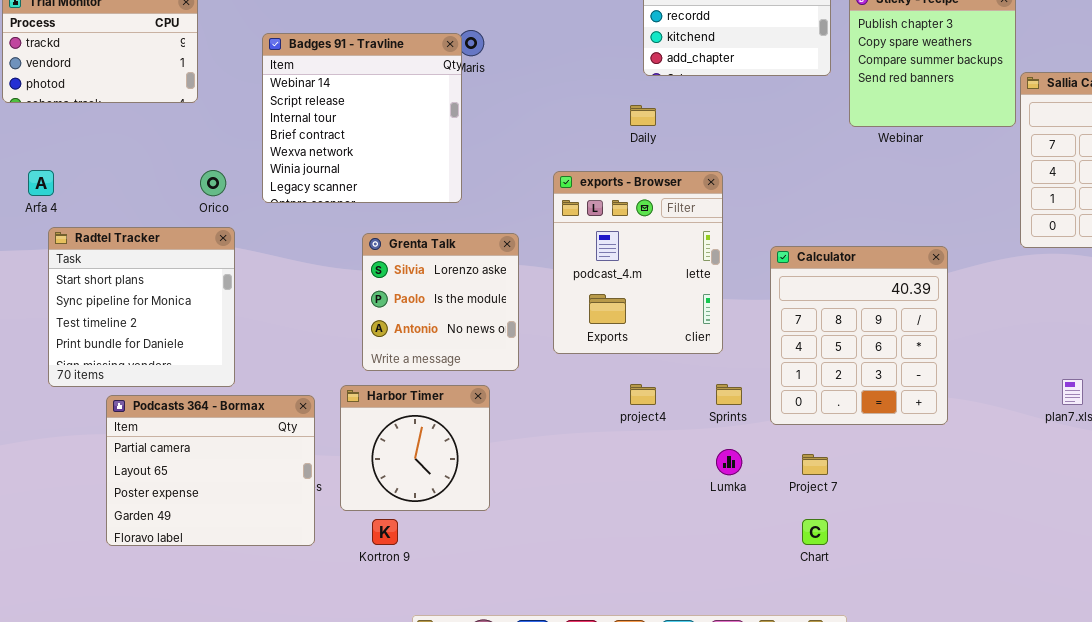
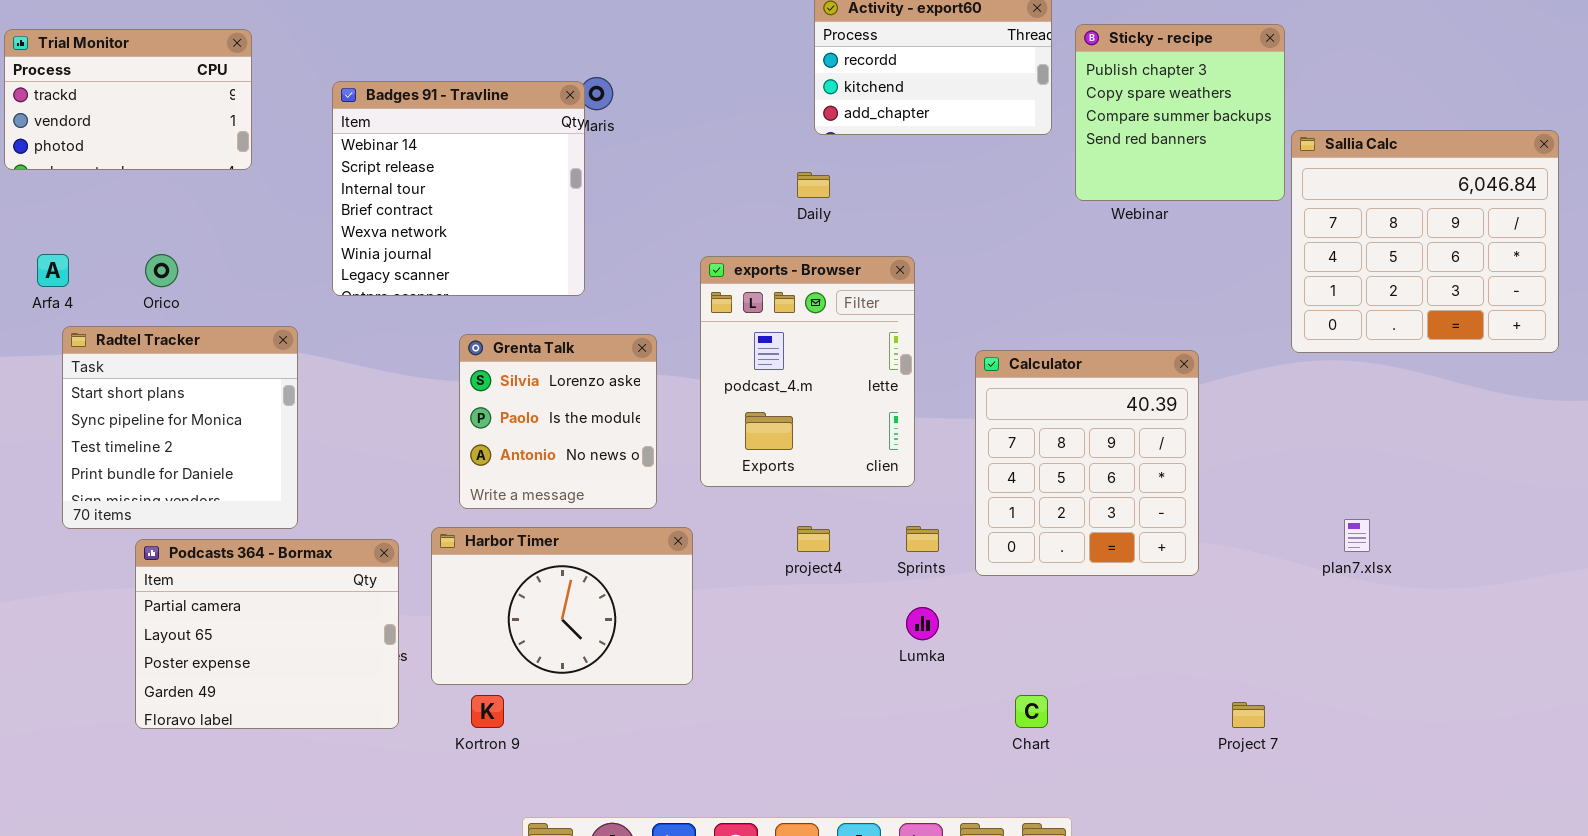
Orico: [200,170,226,196] -> [145,254,178,287], moved
Harbor Timer: [340,385,490,511] -> [431,527,693,685], resized
Project 7: [802,454,828,475] -> [1232,702,1265,728], moved

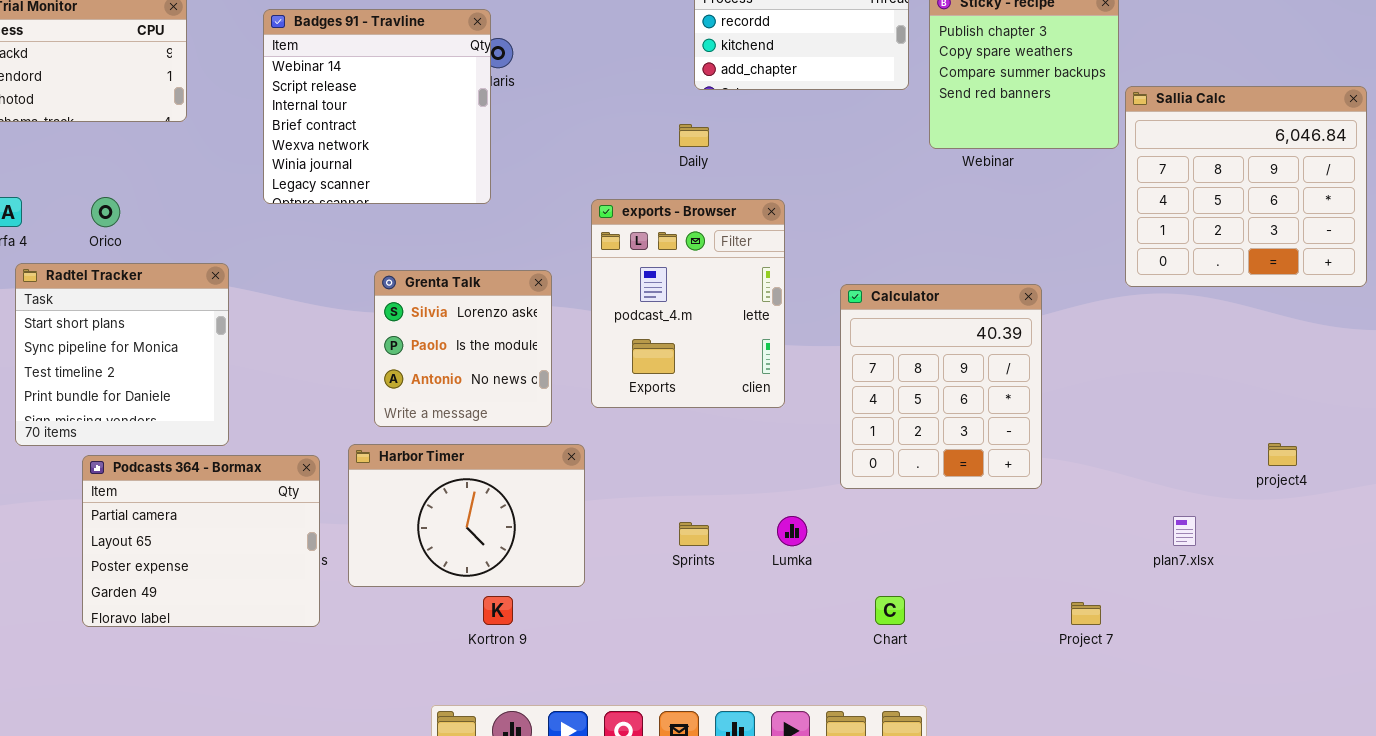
Badges 91 - Travline: [332,81,585,296] -> [263,9,491,204], moved
plan7.xlsx: [1344,519,1370,552] -> [1173,516,1196,546], moved
project4: [797,526,830,552] -> [1268,443,1297,466], moved
Sprints: [906,526,939,552] -> [679,522,709,546], moved
Kortron 9: [471,695,504,728] -> [483,596,513,625], moved

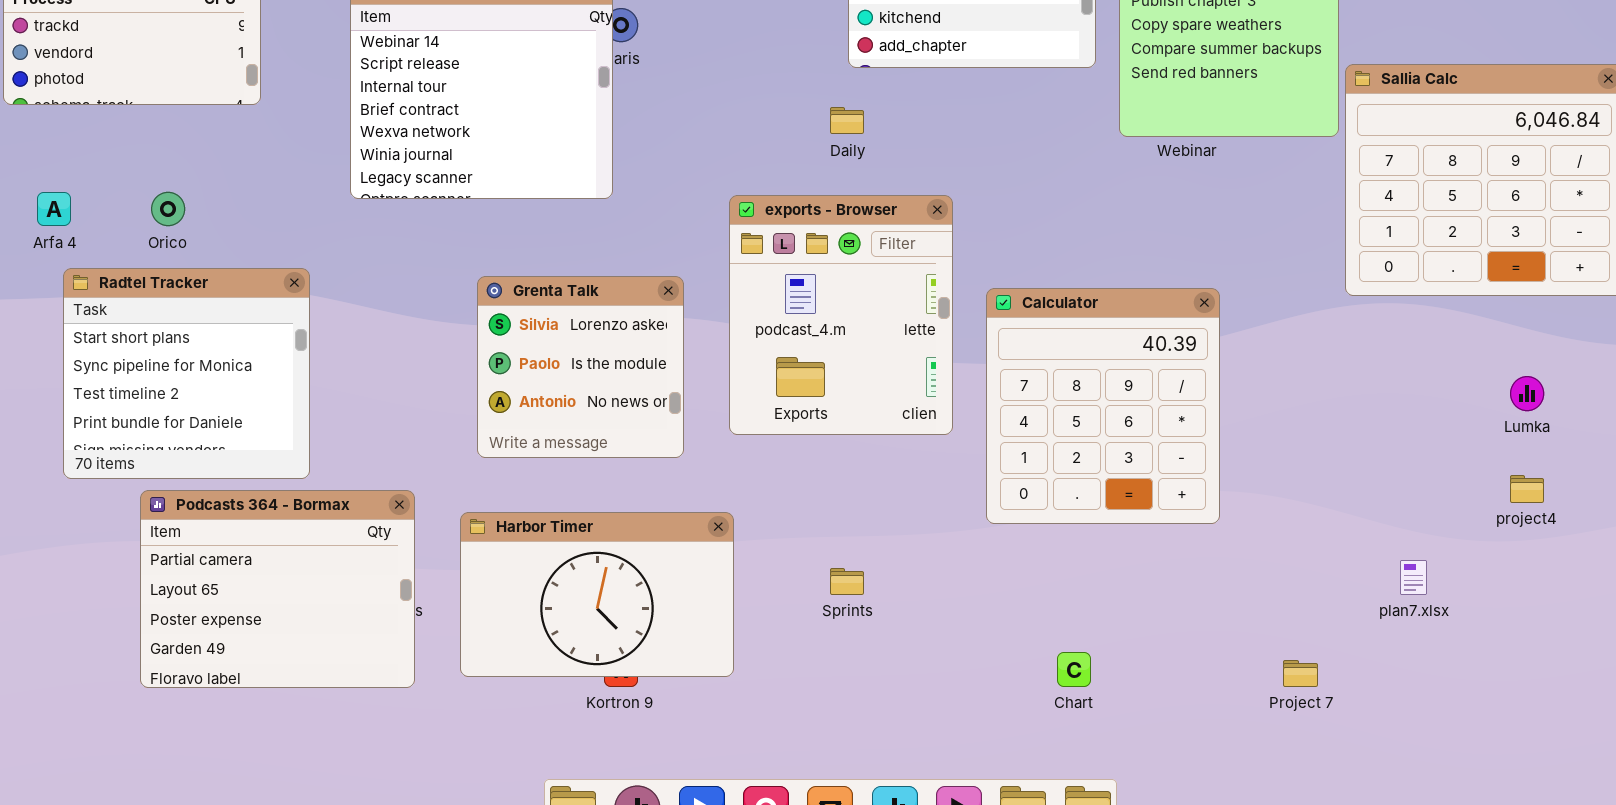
Calculator: [840,284,1042,489] -> [986,288,1220,524], moved
Harbor Timer: [348,444,585,587] -> [460,512,734,677], moved
Lumka: [777,516,807,546] -> [1510,376,1544,411], moved

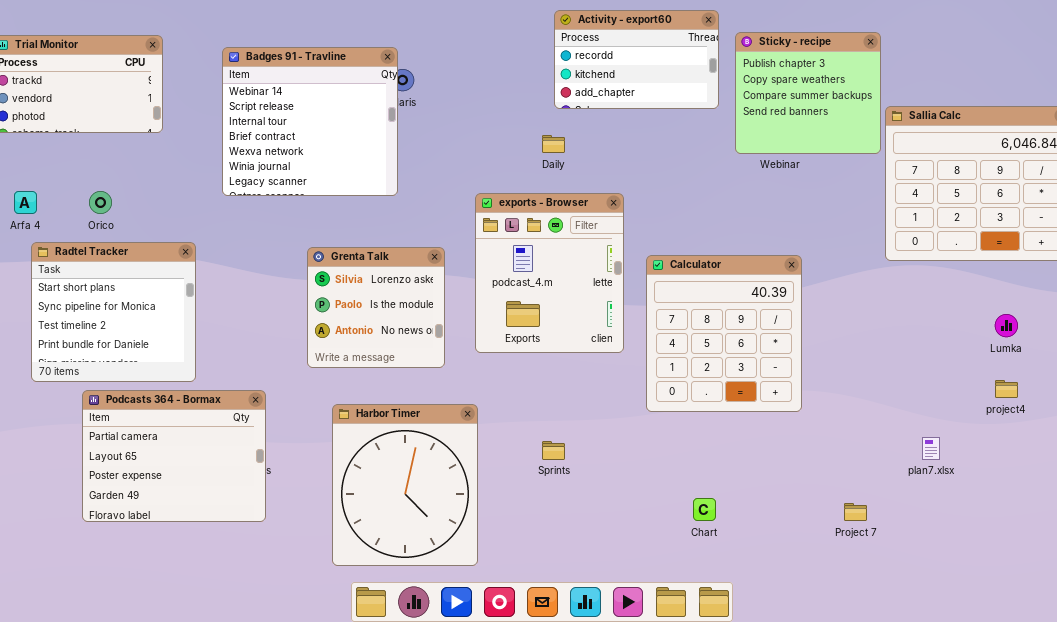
Harbor Timer: [460,512,734,677] -> [332,404,478,566], resized

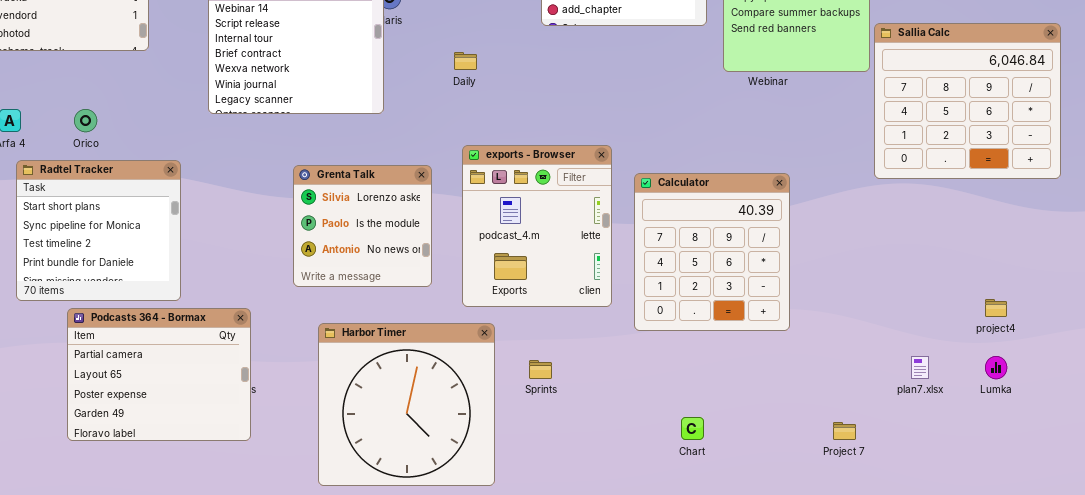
Daily: [542,135,565,153] -> [454,52,477,70], moved
exports - Browser: [475,193,624,353] -> [462,145,612,307], moved
Lumka: [995,314,1018,337] -> [985,356,1007,379], moved
Harbor Timer: [332,404,478,566] -> [318,323,495,486], resized

